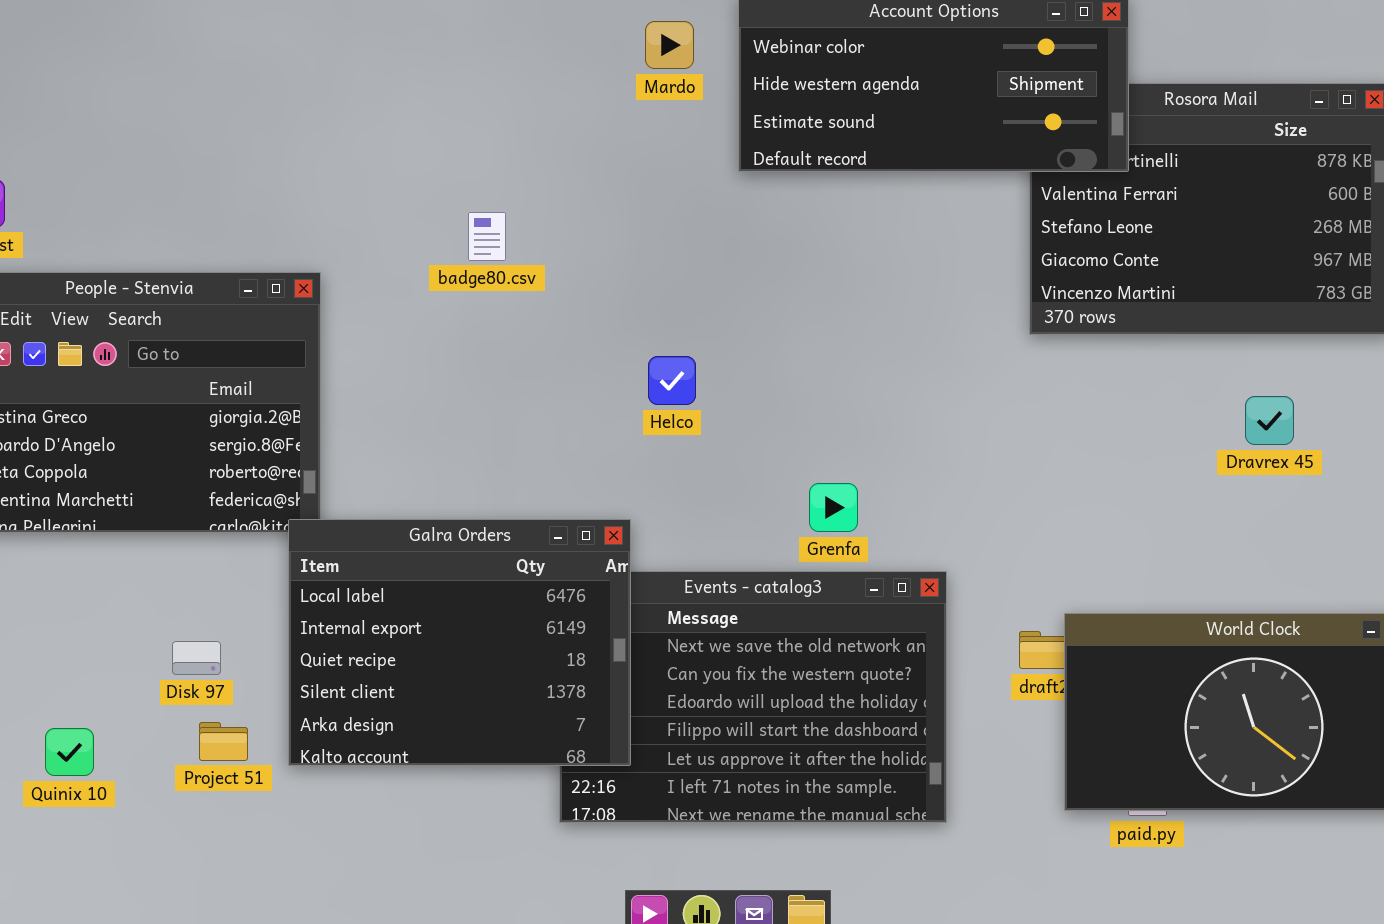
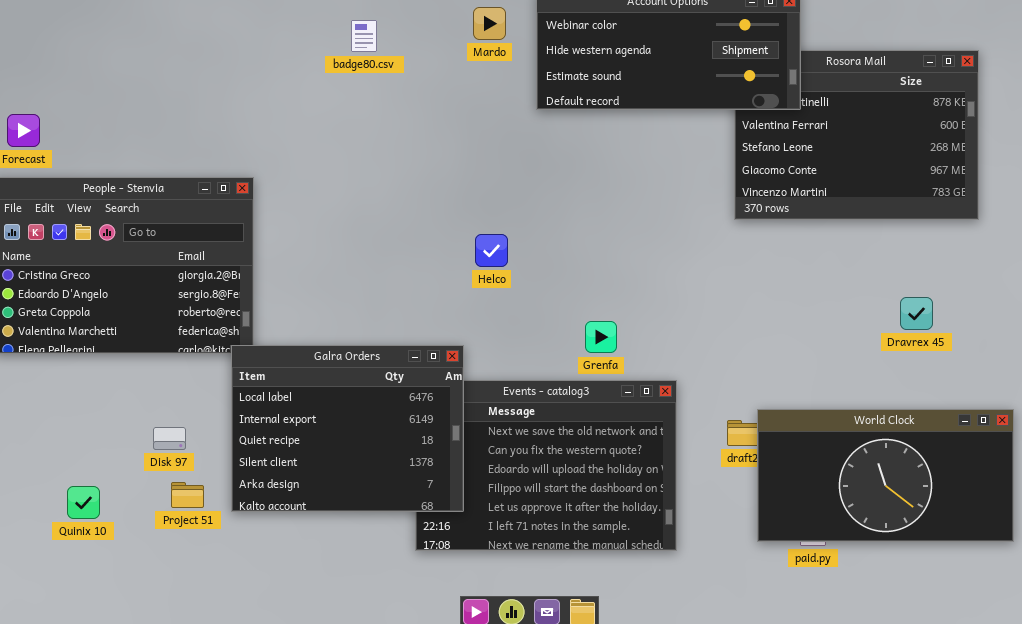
badge80.csv: [468,212,506,261] -> [351,20,377,52], moved
Dravrex 45: [1245,396,1294,445] -> [900,297,933,330], moved

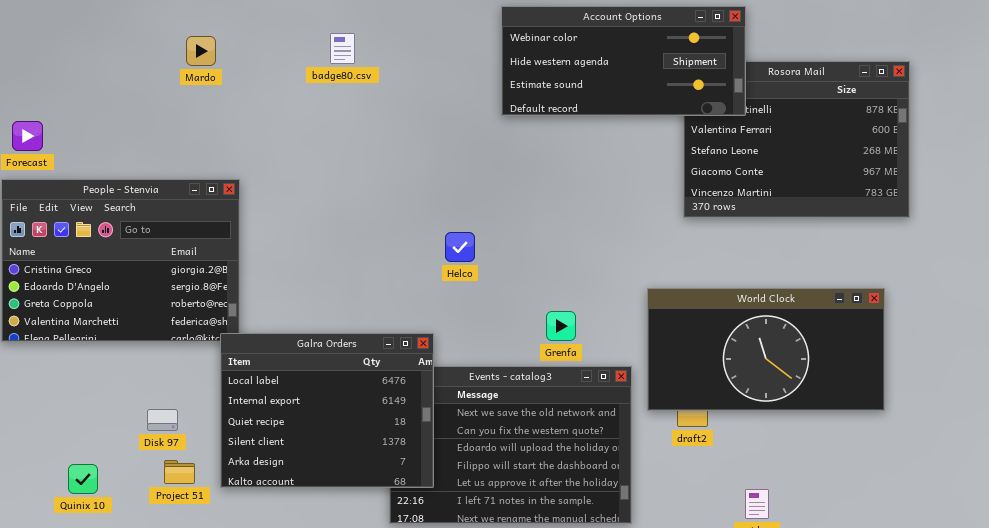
Mardo: [473,7,506,40] -> [186,36,216,66], moved
World Clock: [757,409,1014,542] -> [647,288,885,411], moved

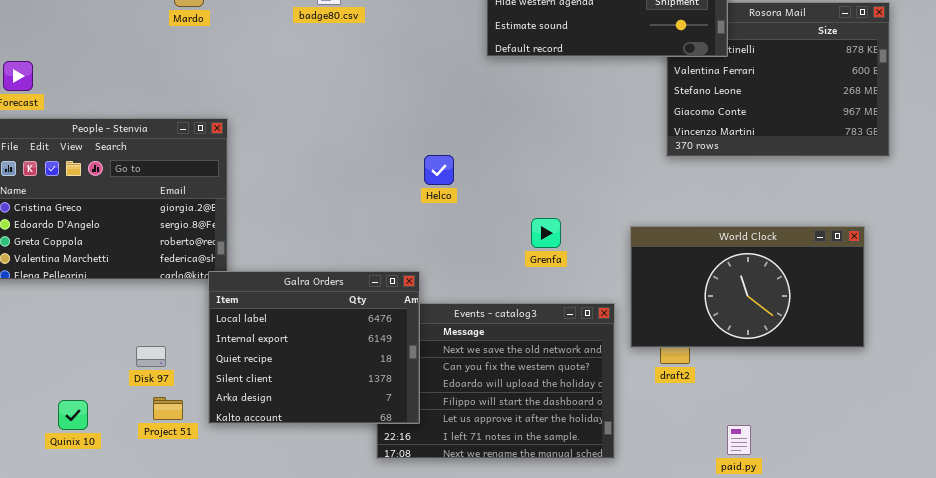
Helco: [445,232,475,262] -> [424,155,454,185], moved
Grenfa: [546,311,576,341] -> [531,218,561,248], moved

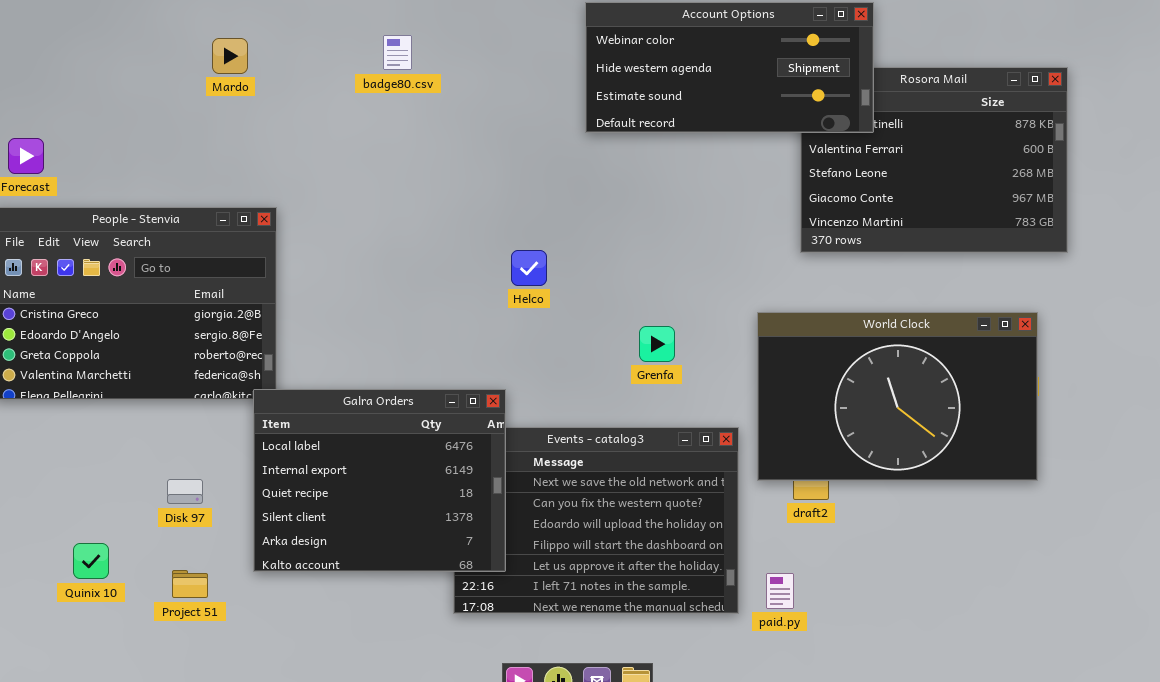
World Clock: [630,226,865,348] -> [757,312,1038,481], resized
Project 51: [153,397,183,420] -> [172,570,208,598], moved
paid.py: [727,425,751,455] -> [766,573,794,609], moved

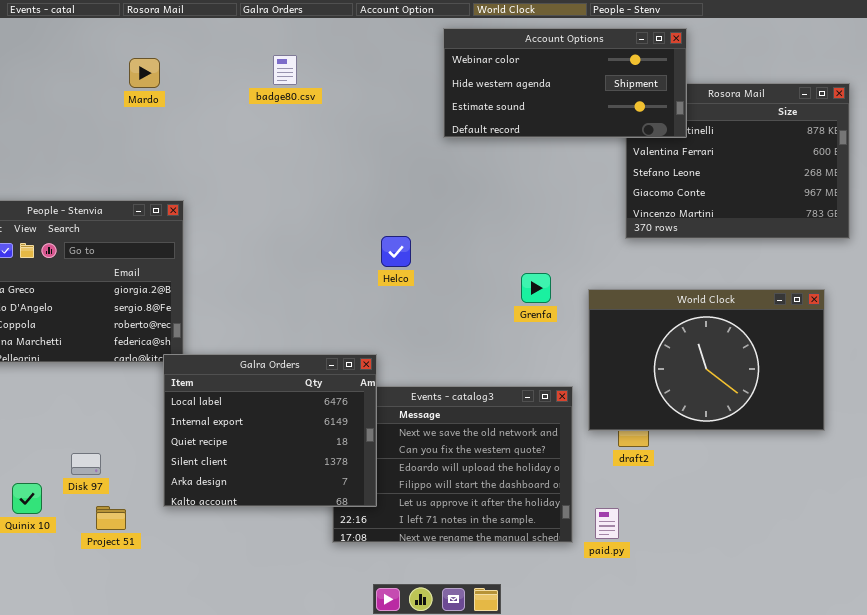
Grenfa: [639,326,675,362] -> [521,273,551,303], moved
Disk 97: [167,479,203,504] -> [71,453,101,475], moved

